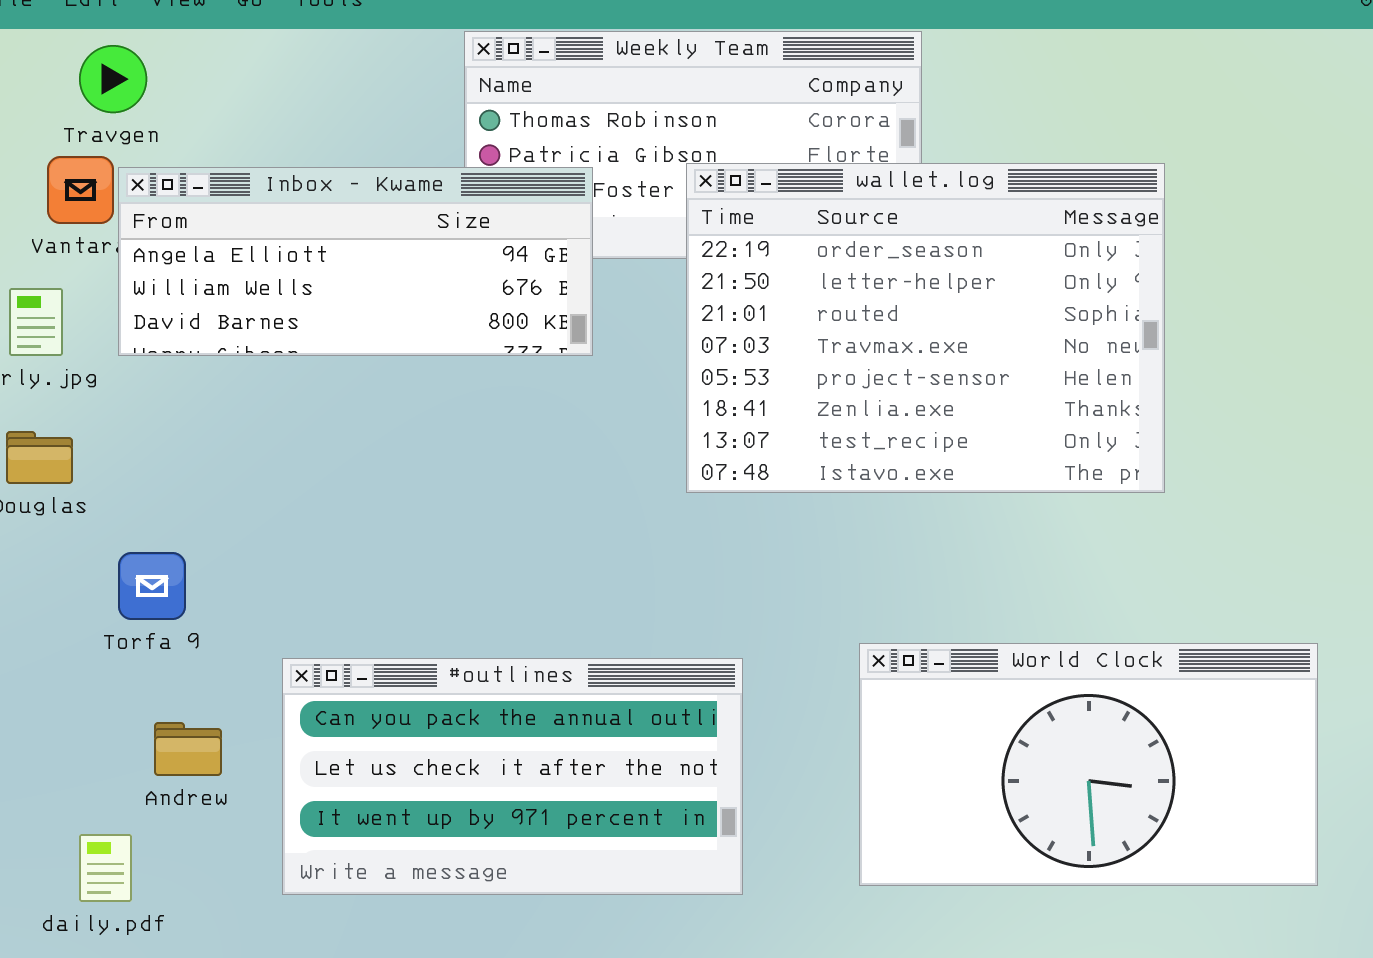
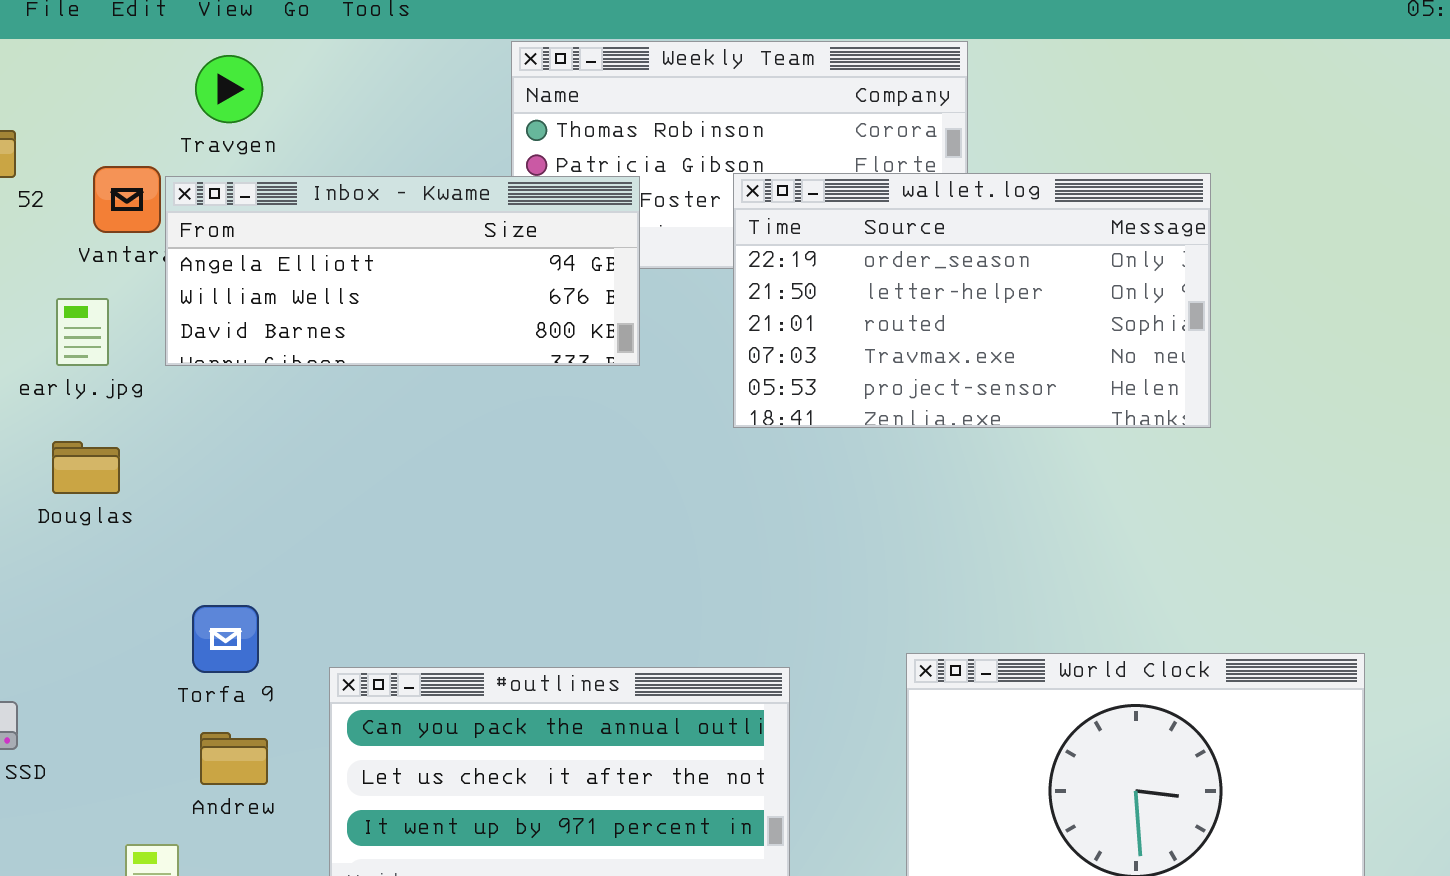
Travgen: [79,45,147,113] -> [195,55,263,123], moved
wallet.log: [686,163,1165,493] -> [733,173,1211,428], resized
Torfa 9: [118,552,186,620] -> [192,605,259,673], moved

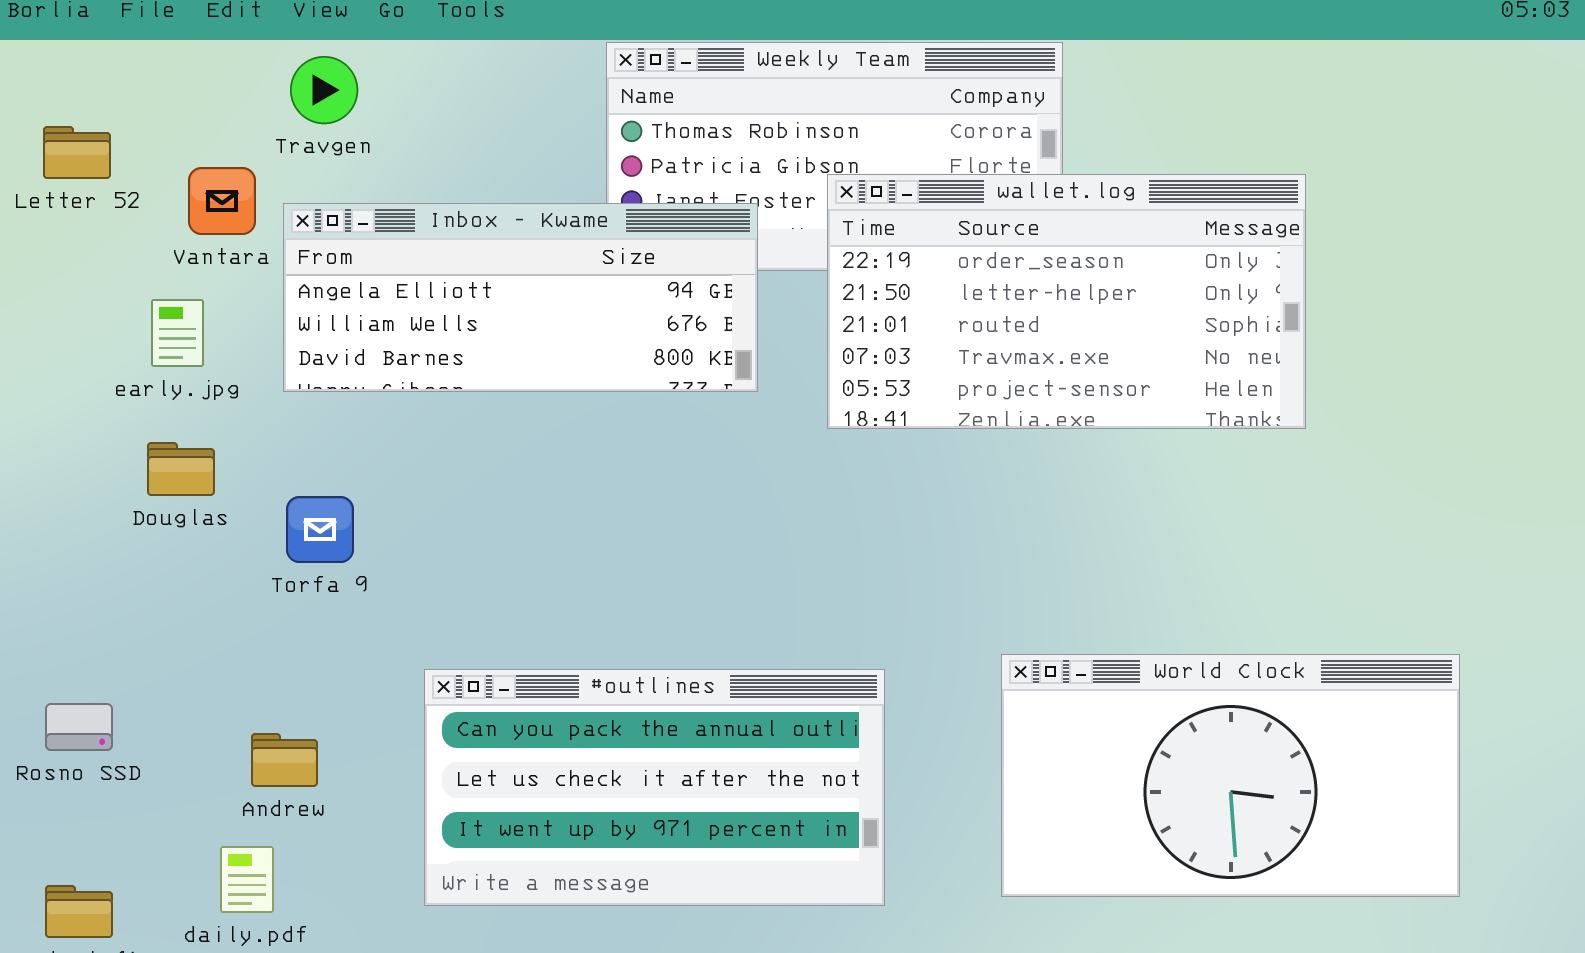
Inbox - Kwame: [165,176,640,366] -> [283,203,758,392], moved
Torfa 9: [192,605,259,673] -> [286,496,354,563], moved
Andrew: [200,732,268,785] -> [251,733,318,787], moved

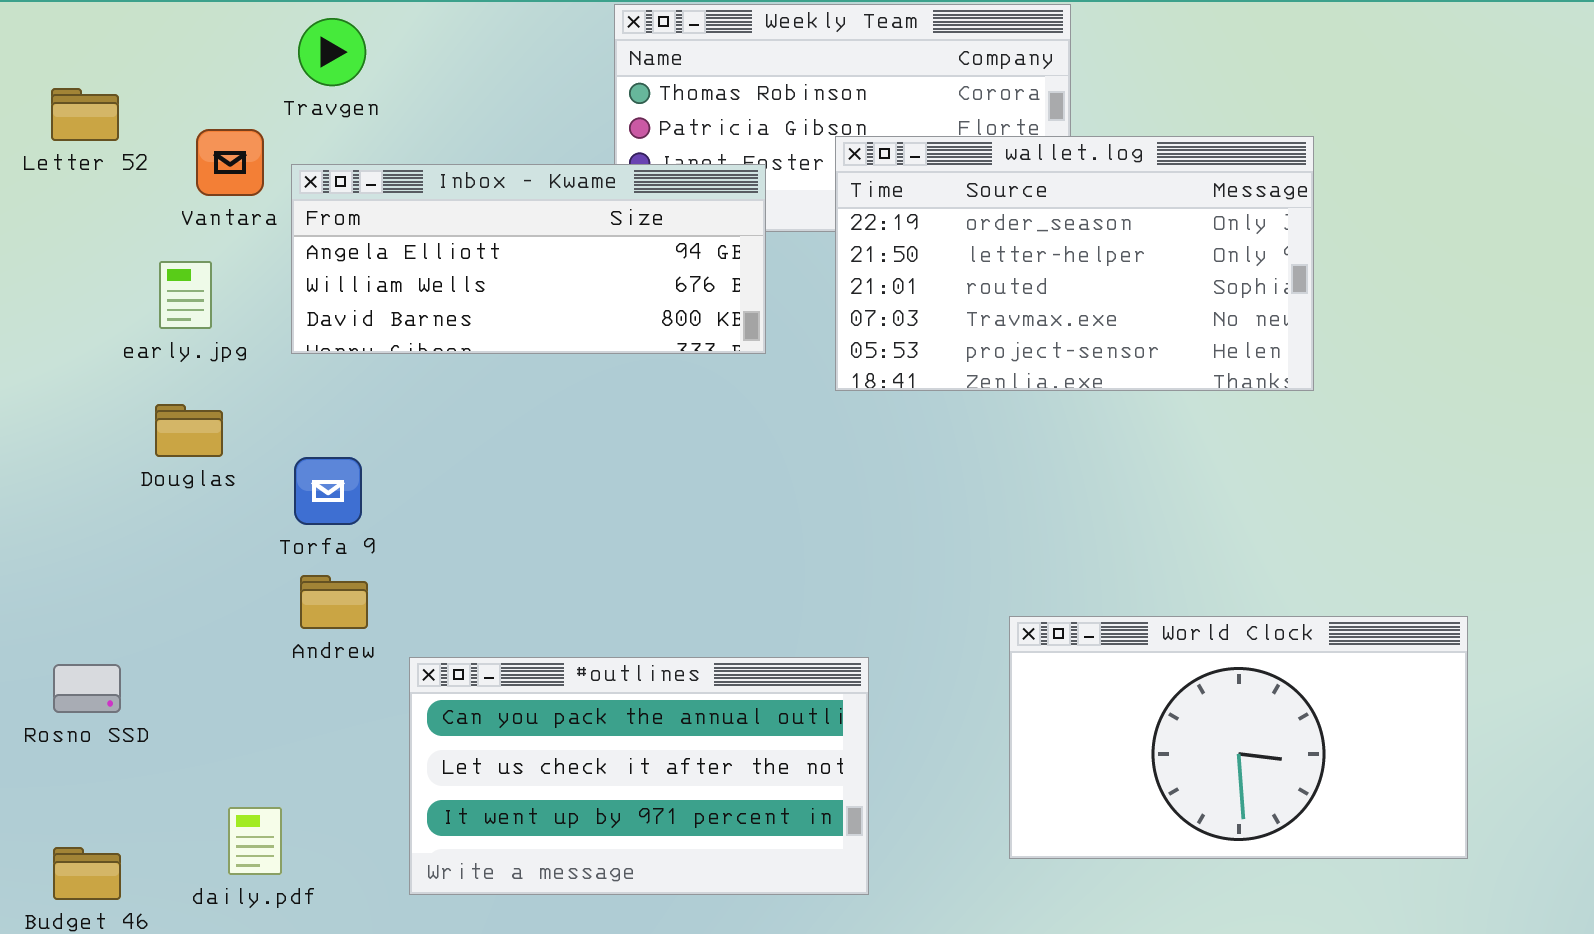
#outlines: [424,669,885,906] -> [409,657,869,895], moved
Andrew: [251,733,318,787] -> [300,575,368,629], moved

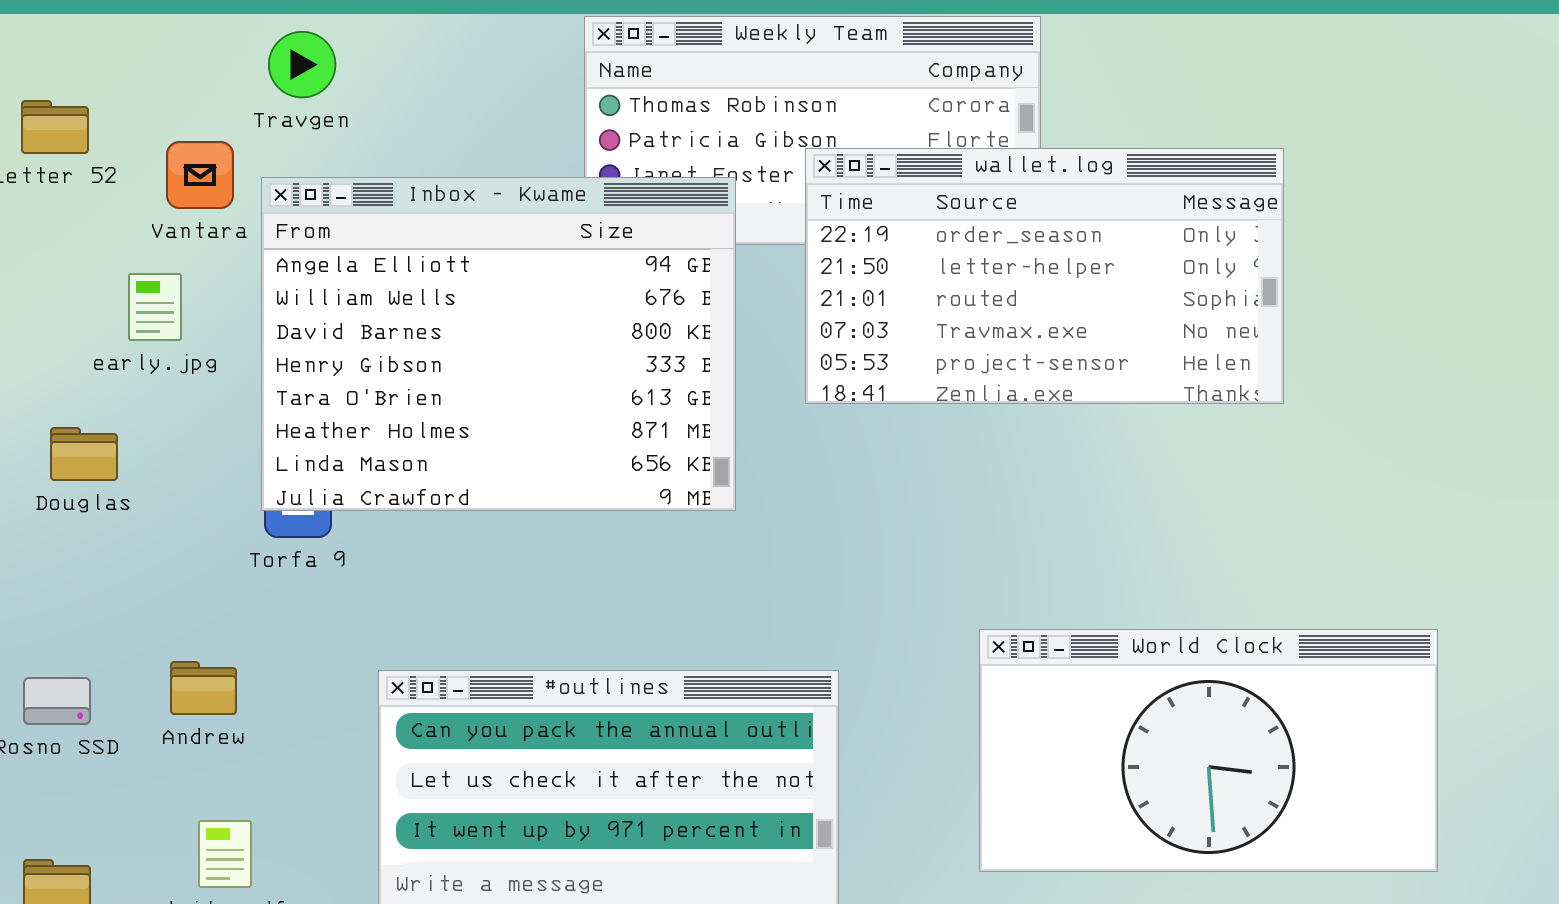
Inbox - Kwame: [291,164,766,354] -> [261,177,736,511], resized
Douglas: [155,404,223,457] -> [50,427,118,481], moved
Andrew: [300,575,368,629] -> [170,661,237,715], moved

